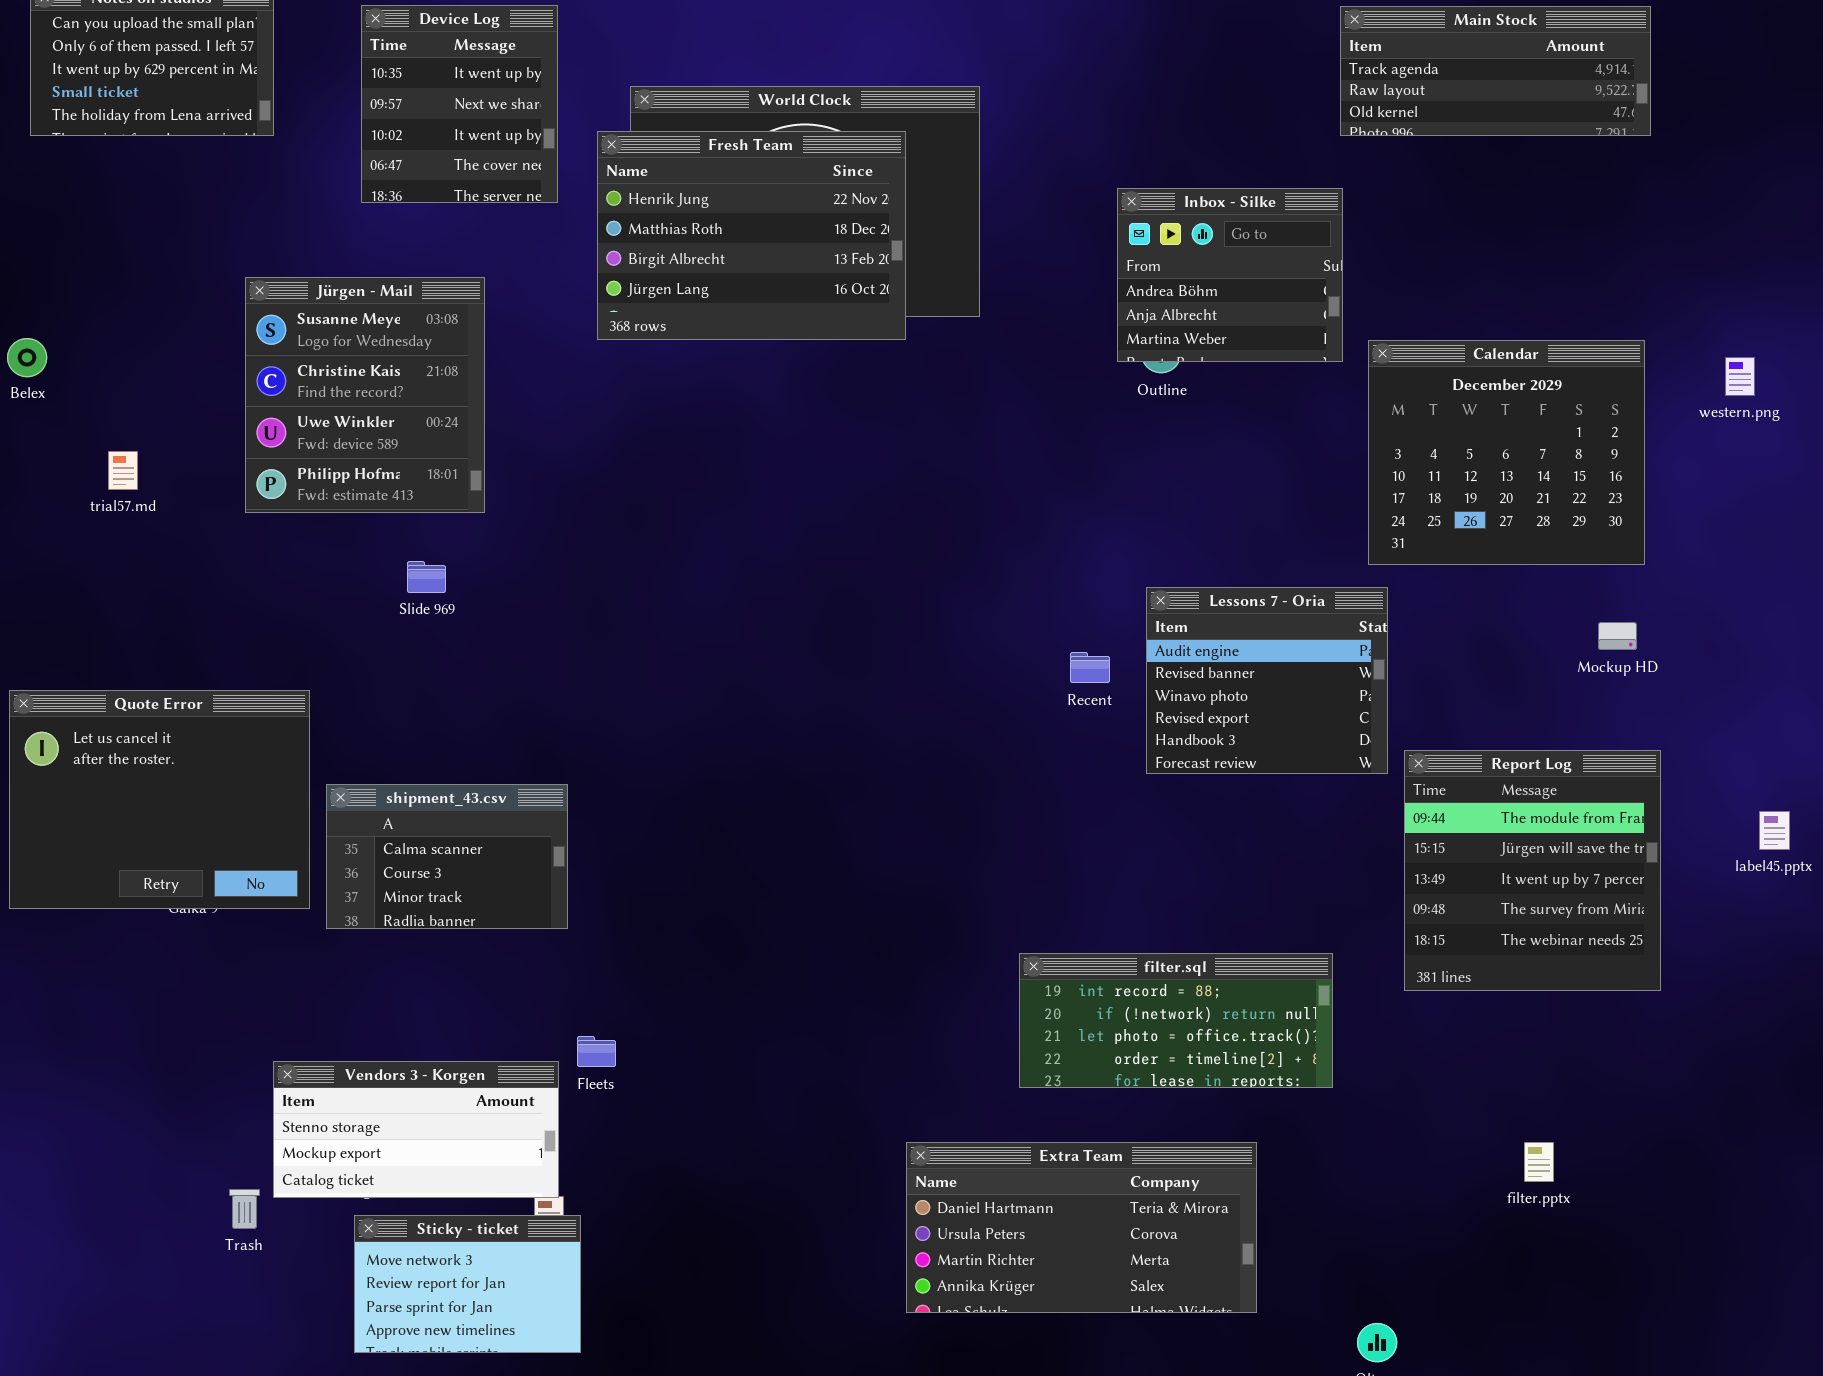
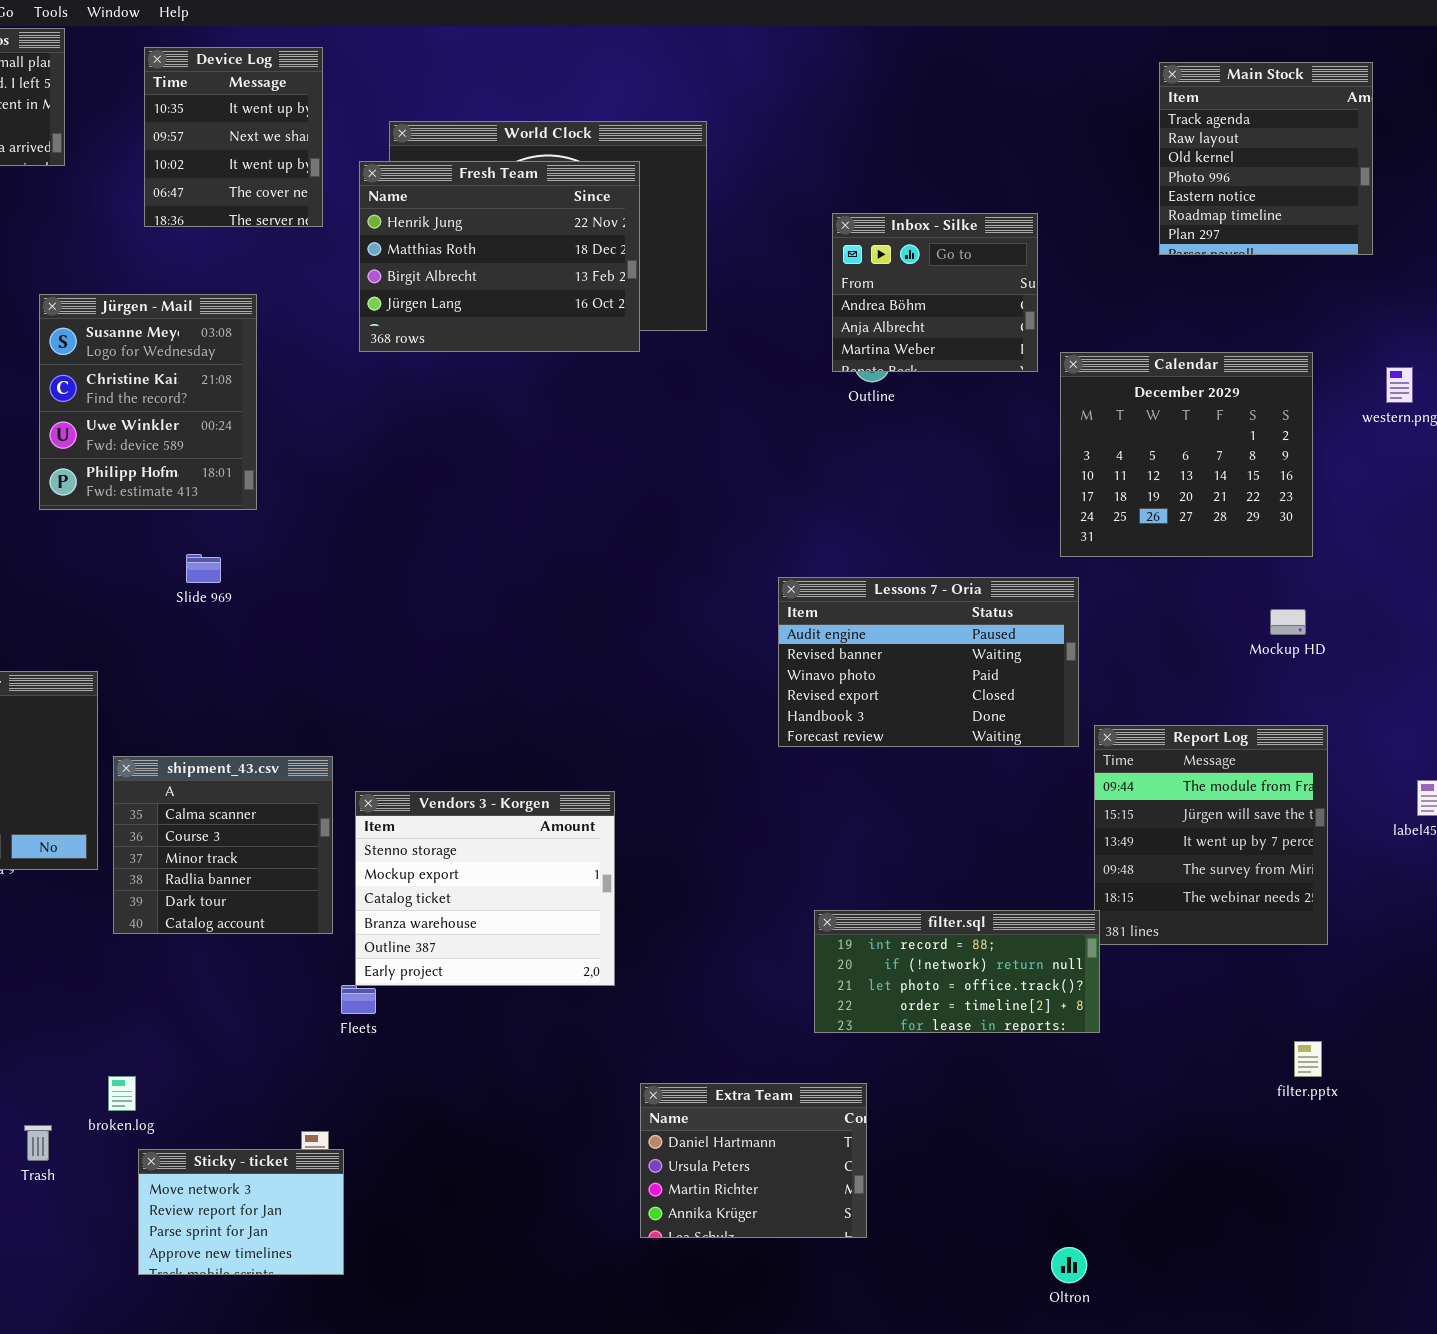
Main Stock: [1340,6,1651,136] -> [1159,62,1373,255], moved, resized
Lessons 7 - Oria: [1146,587,1388,774] -> [778,577,1079,747], resized
shipment_43.csv: [326,784,568,929] -> [113,756,333,934], resized
filter.sql: [1019,953,1333,1088] -> [814,910,1100,1033], moved
Vendors 3 - Korgen: [273,1061,559,1198] -> [355,791,615,986], moved, resized
Extra Team: [906,1142,1257,1313] -> [640,1083,867,1238], resized
filter.pptx: [1524,1142,1554,1182] -> [1294,1041,1322,1077], moved

